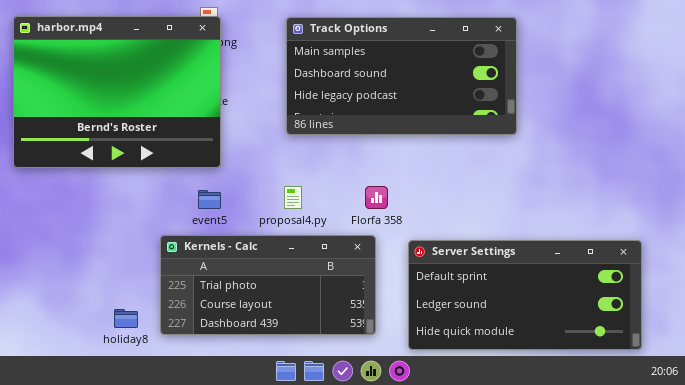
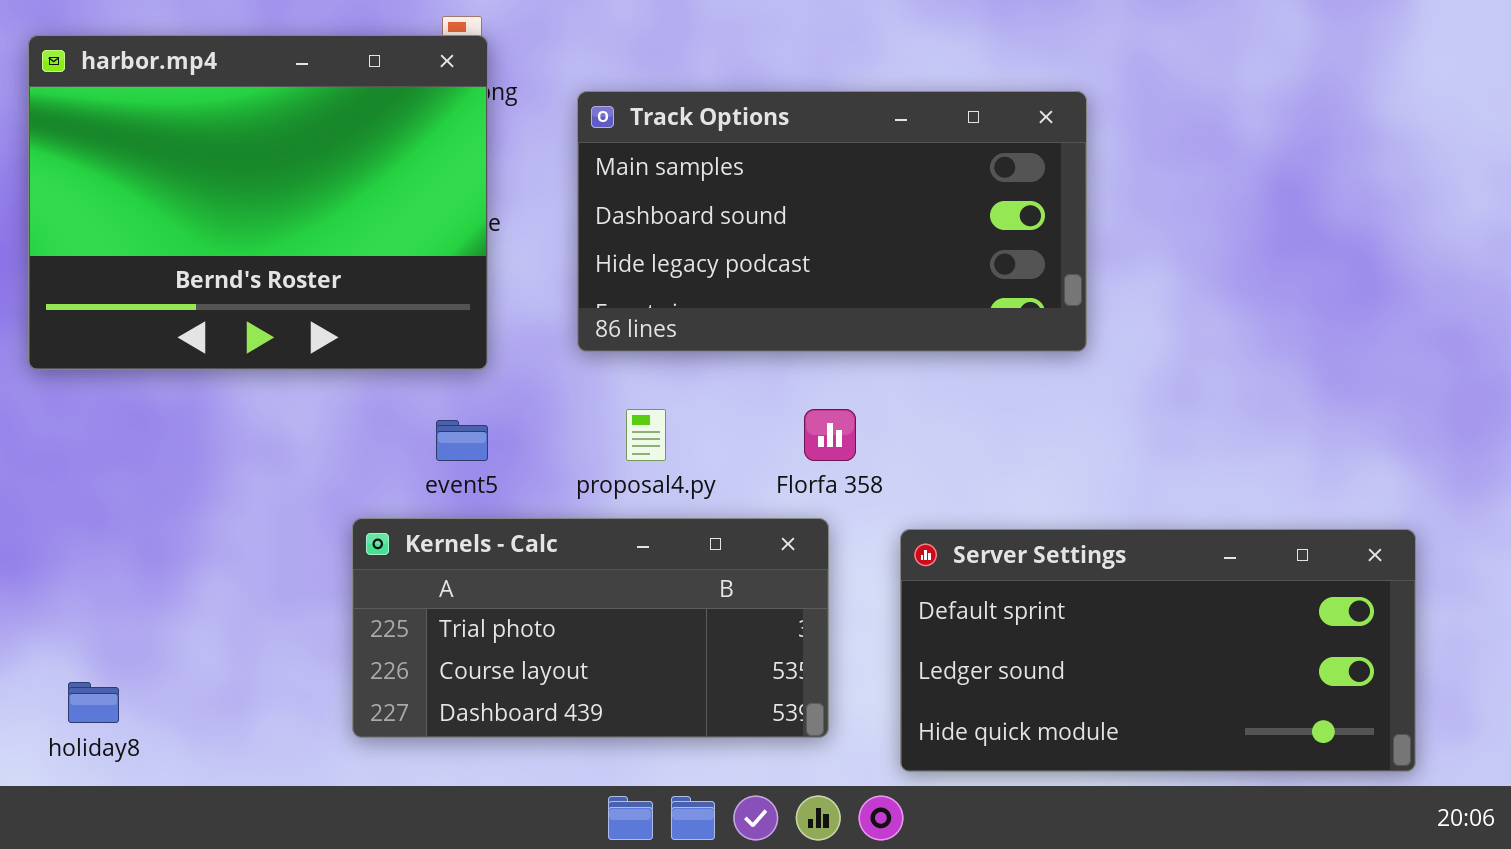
Track Options: [286,17,517,135] -> [577,91,1087,352], moved
holiday8: [114,309,138,328] -> [68,682,119,723], moved

